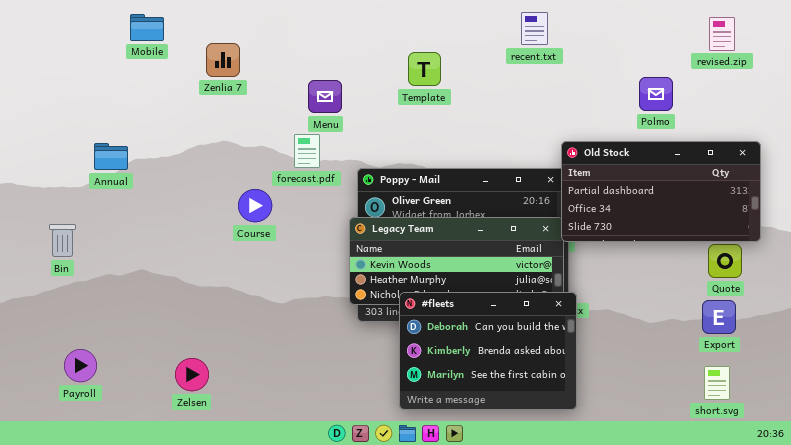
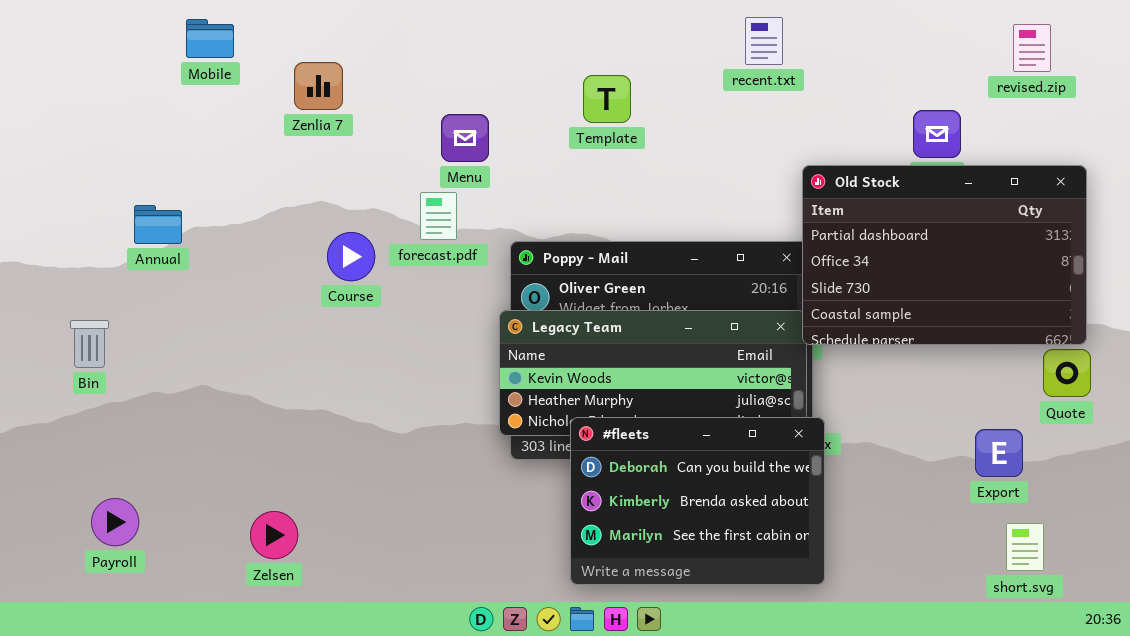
Old Stock: [561,141,761,242] -> [802,165,1087,345], resized
Course: [238,189,272,222] -> [327,232,375,281], moved
Quote: [708,244,742,278] -> [1043,349,1091,397], moved
Export: [702,300,736,334] -> [975,429,1023,477], moved

